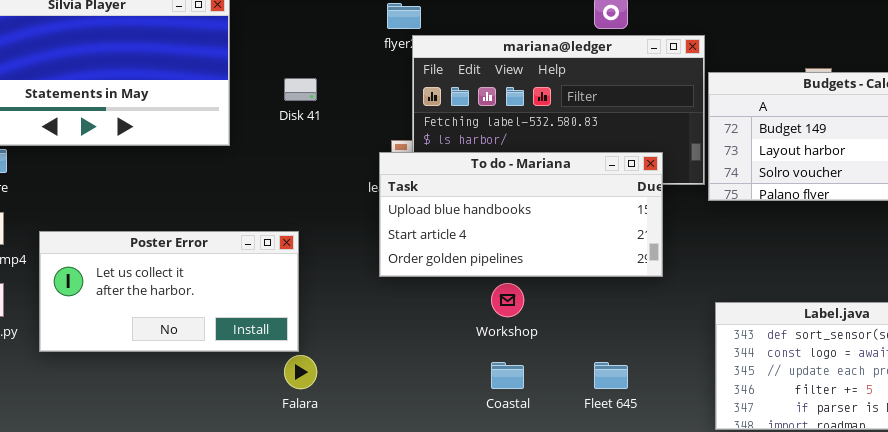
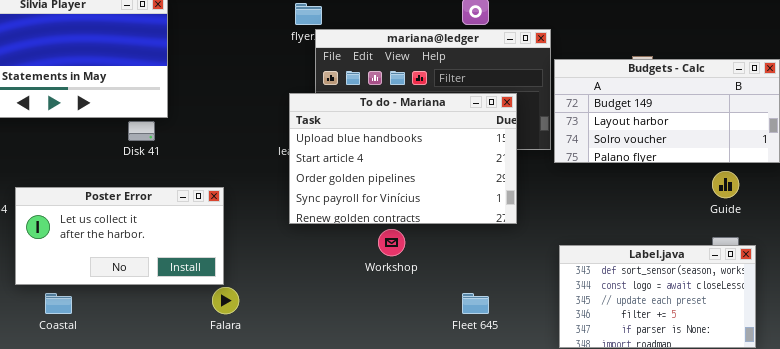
Disk 41: [284,78,317,101] -> [128,121,155,141], moved
To do - Mariana: [379,152,663,277] -> [289,93,517,224], resized
Coastal: [491,362,524,389] -> [45,293,72,314], moved

